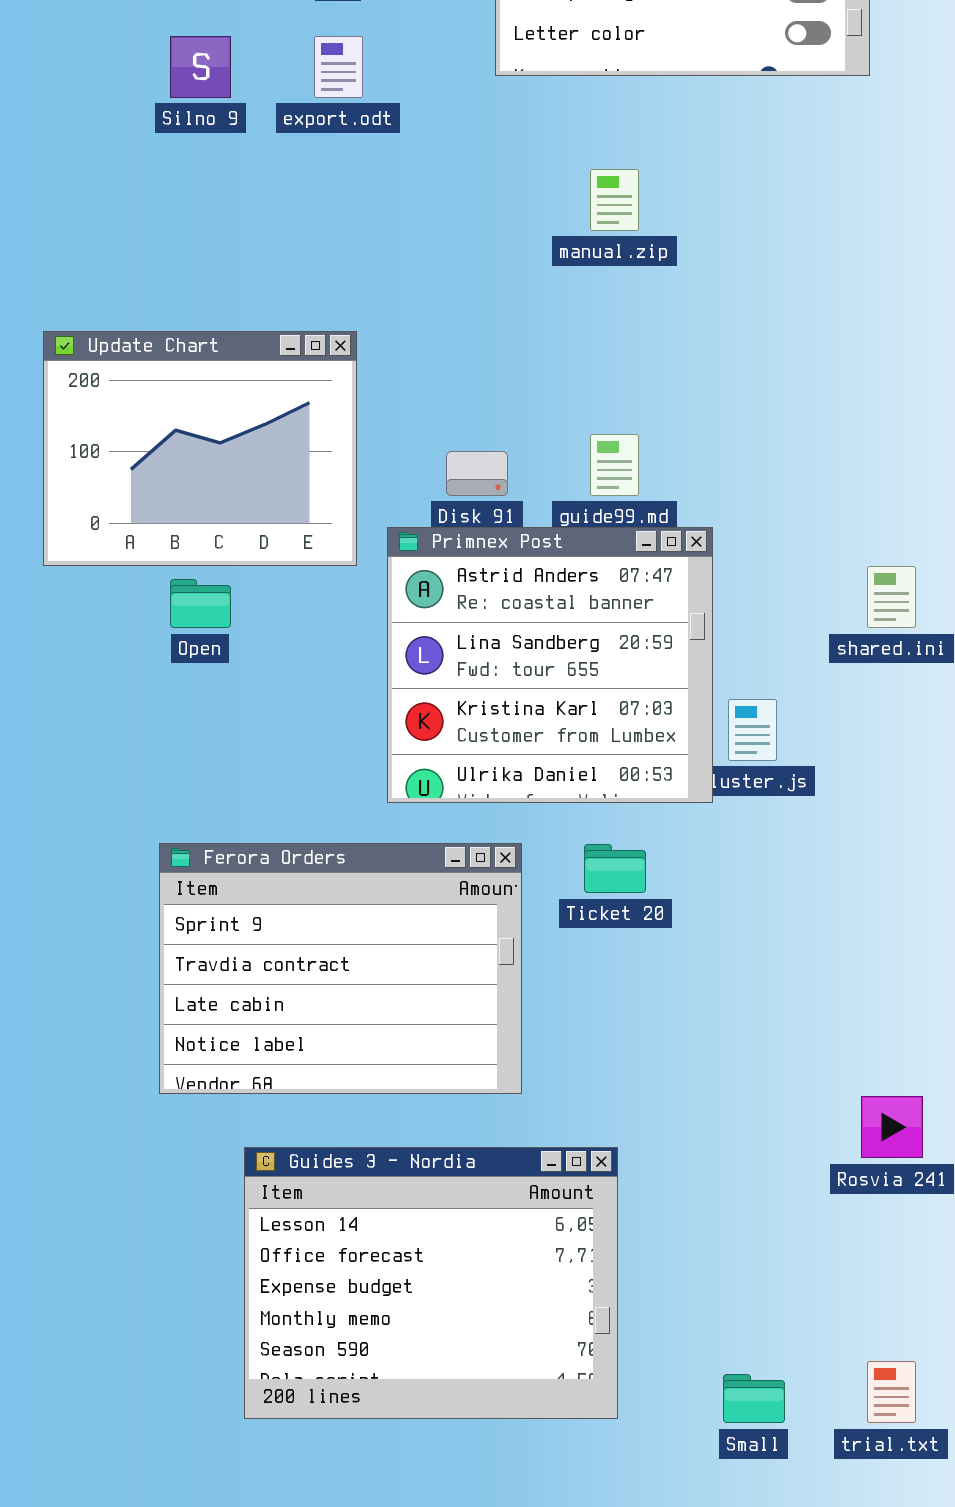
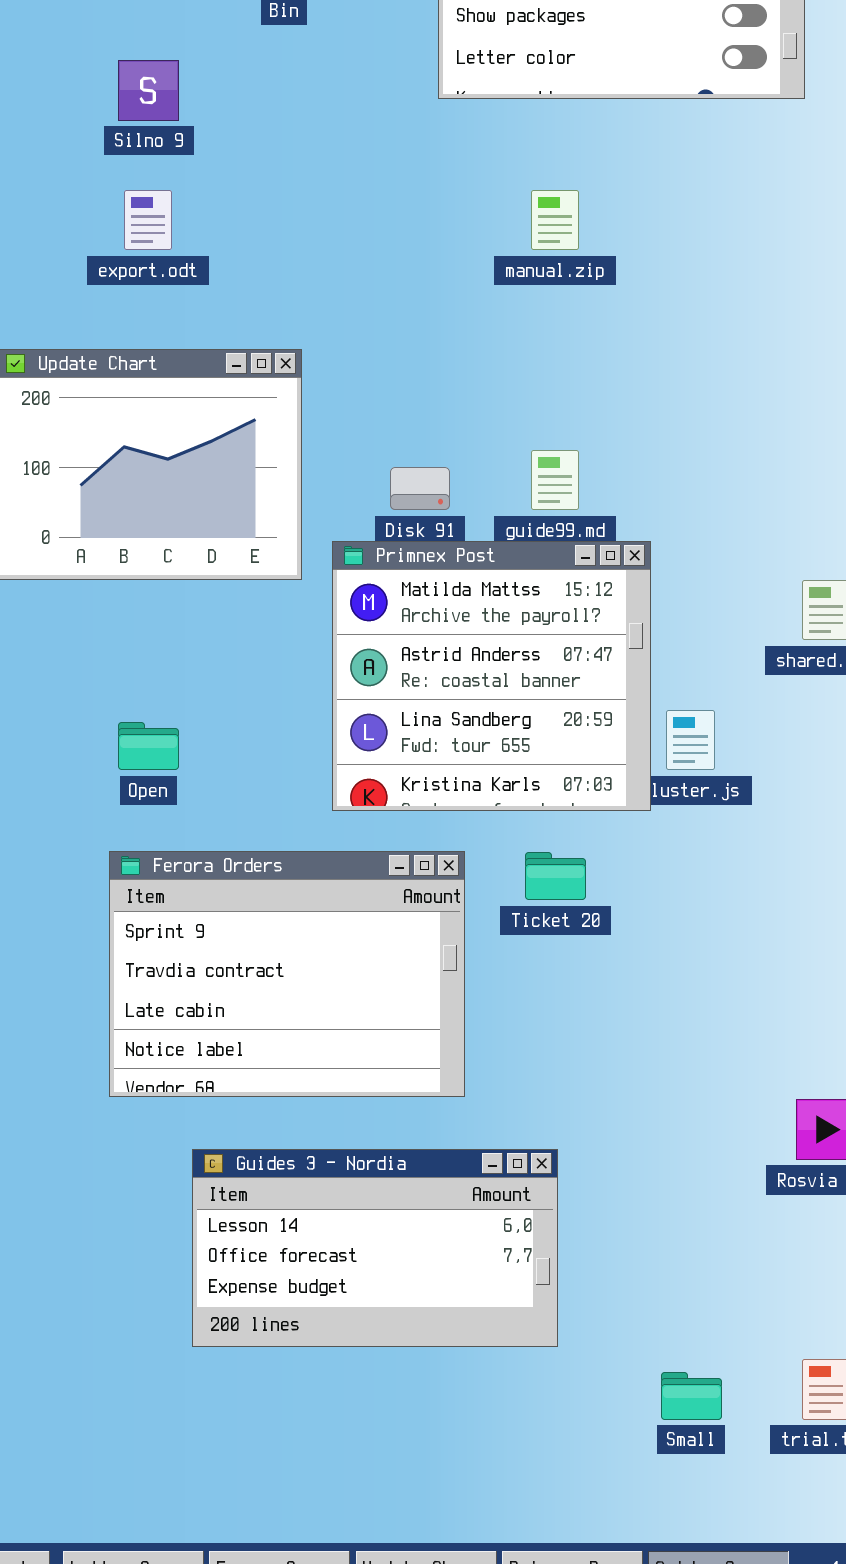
export.odt: [314,36,363,98] -> [124,190,172,250], moved
Primnex Post: [387,527,713,803] -> [332,541,651,811], scrolled up 1 row
Open: [170,579,231,628] -> [118,722,179,770], moved
Guides 3 - Nordia: [244,1147,618,1419] -> [192,1149,558,1347], resized

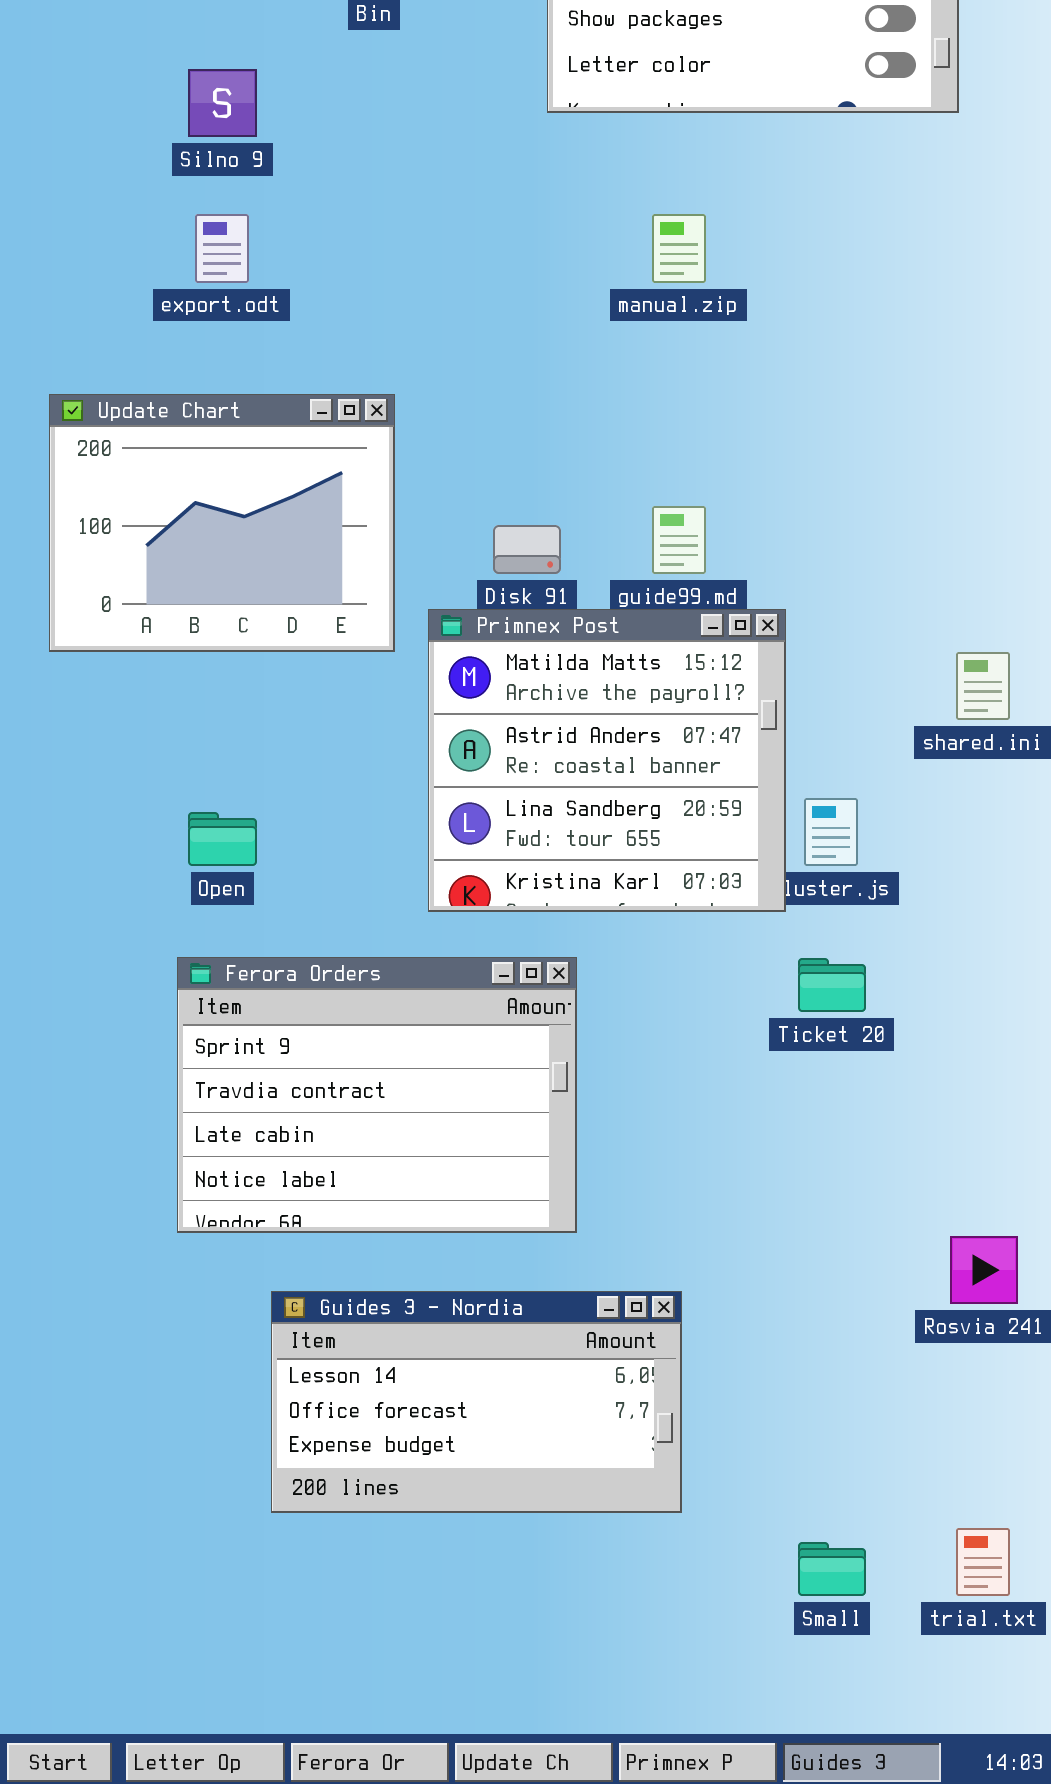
Ticket 20: [525,852,586,900] -> [798,958,866,1012], moved

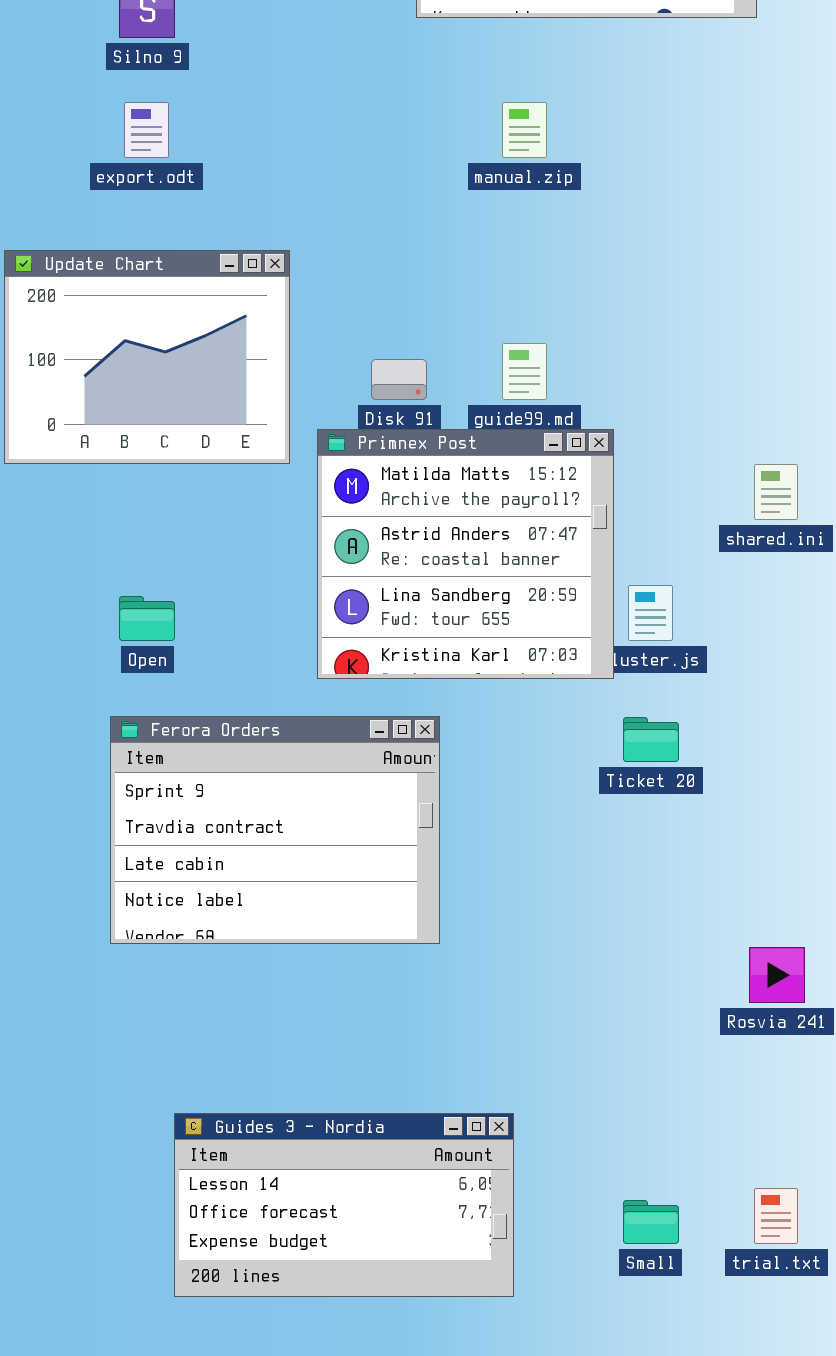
Guides 3 - Nordia: [271,1291,682,1513] -> [174,1113,514,1297], moved

